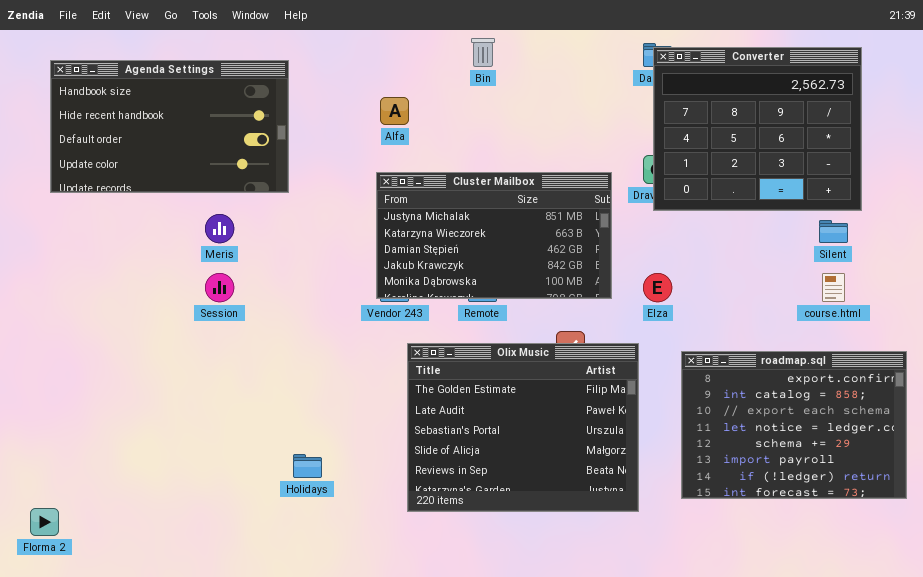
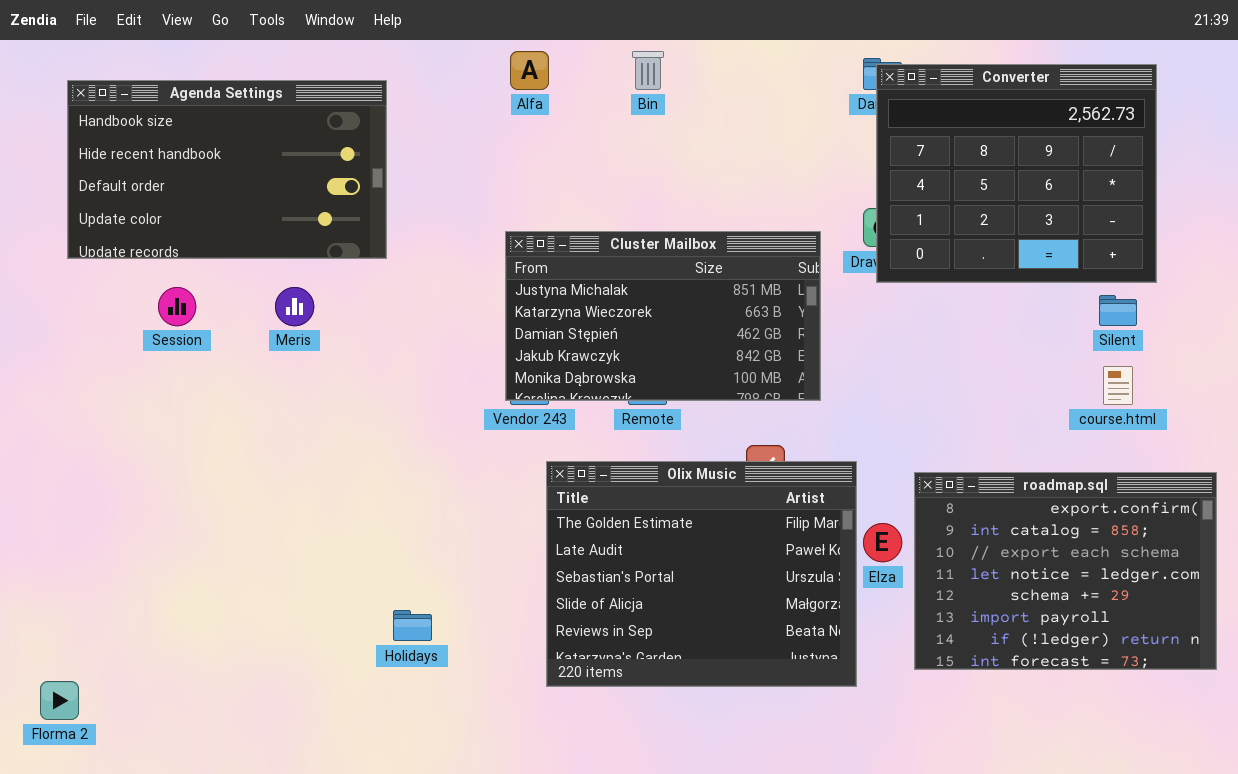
Alfa: [380,97,409,125] -> [510,51,549,90], moved
Session: [205,273,234,302] -> [158,287,196,326], moved
Elza: [643,273,672,302] -> [863,523,902,562], moved

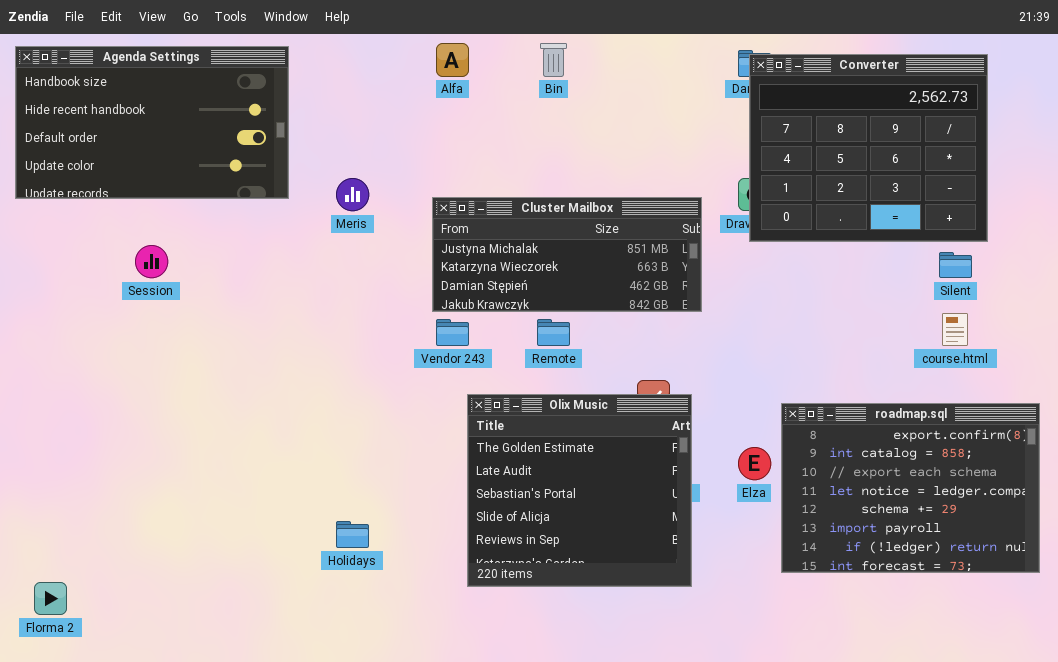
Agenda Settings: [67,80,387,259] -> [15,46,289,199], moved
Cluster Mailbox: [505,231,821,401] -> [432,197,702,312], resized
Meris: [275,287,314,326] -> [336,178,369,211], moved
Olix Music: [546,461,857,687] -> [467,394,692,587], resized

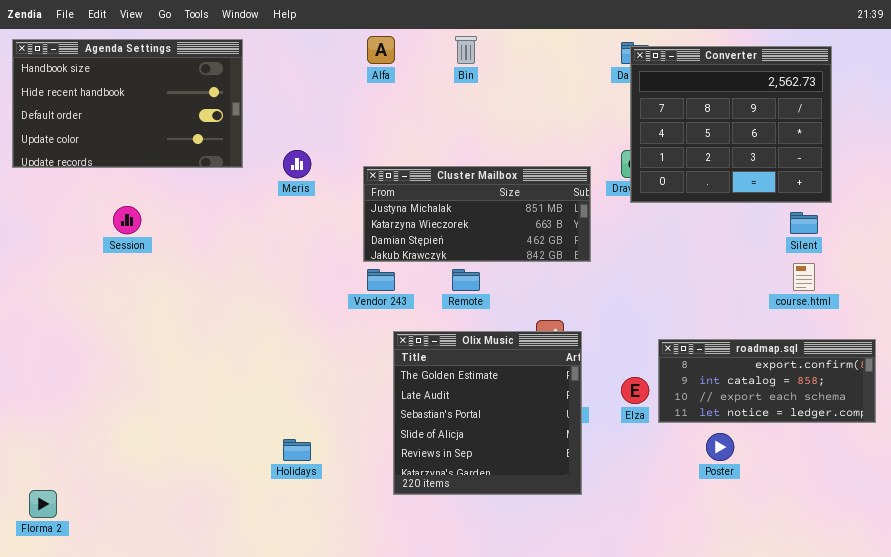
roadmap.sql: [781,403,1040,573] -> [658,339,876,423], resized

